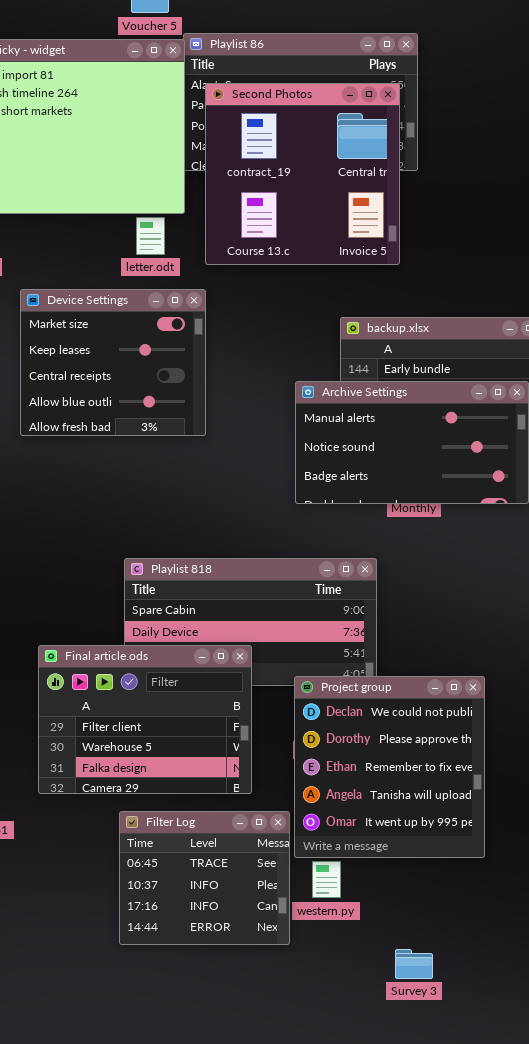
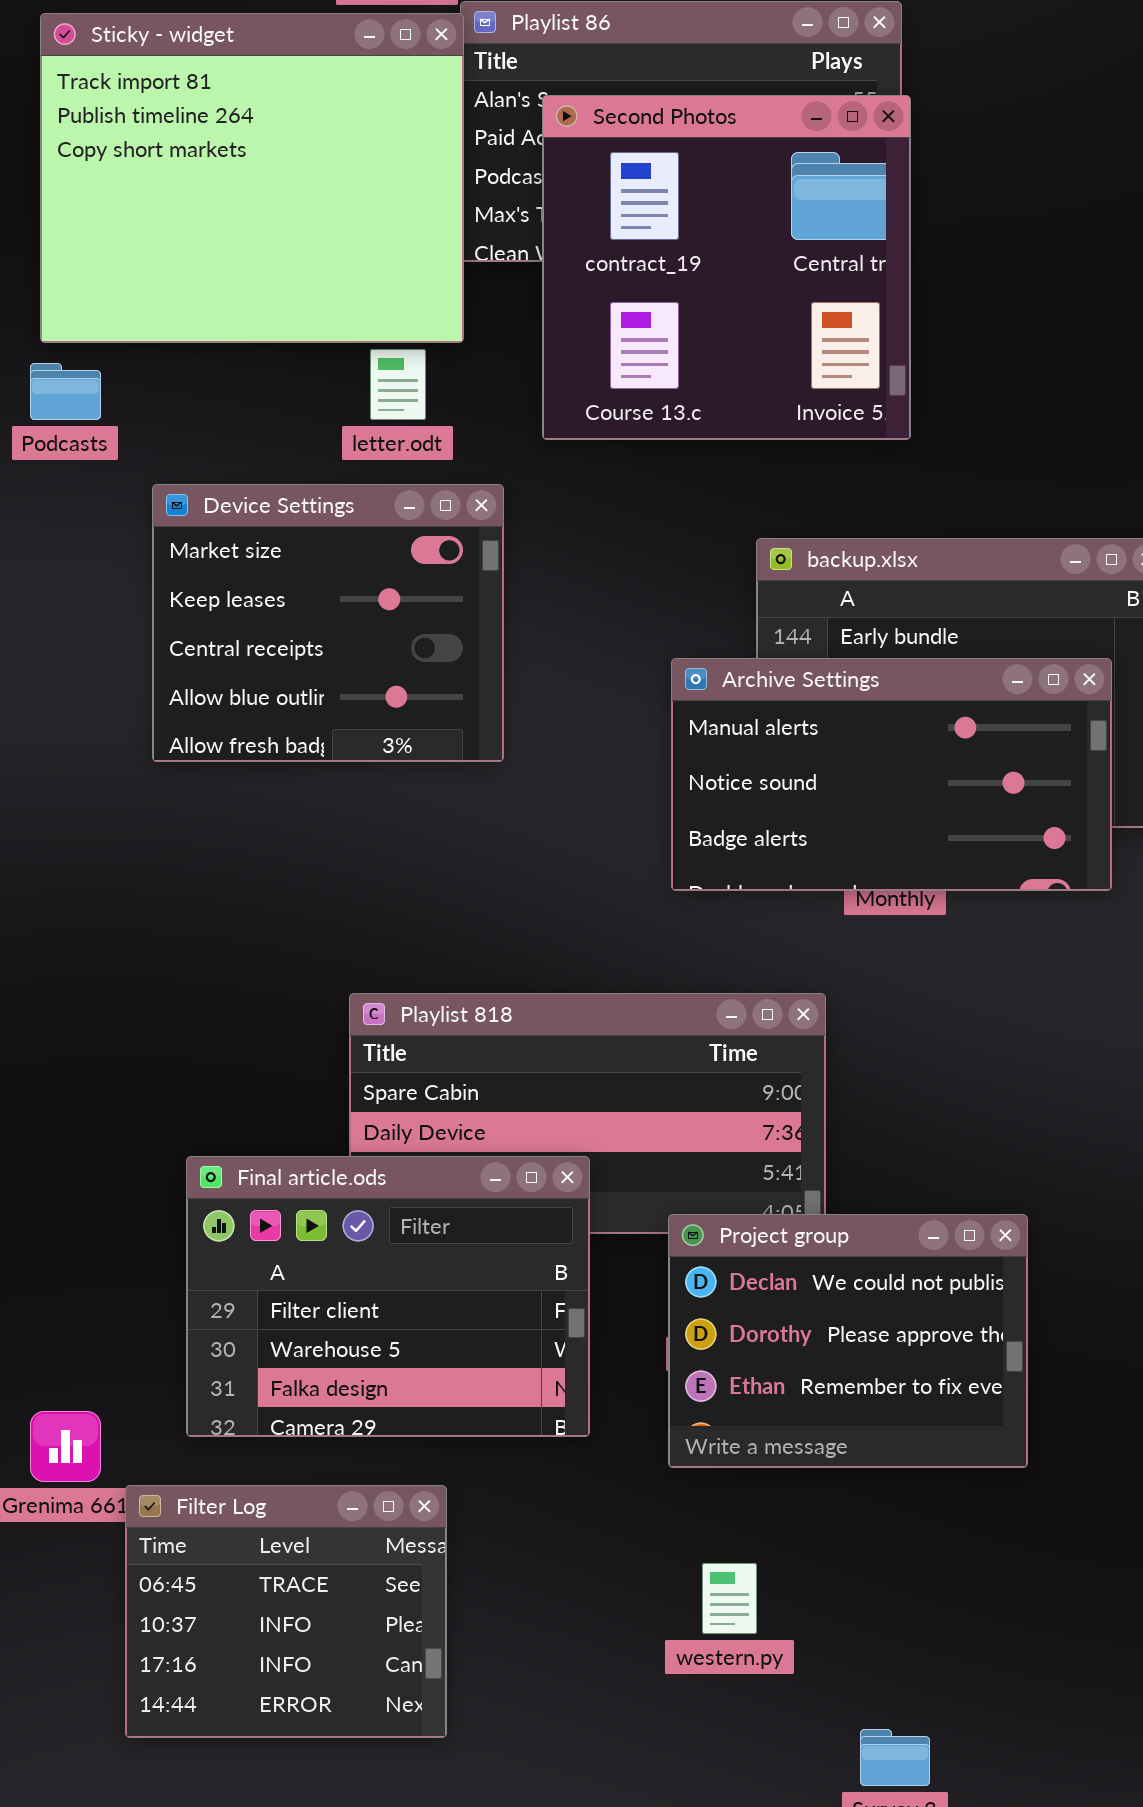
Second Photos: [205,83,400,265] -> [542,95,911,440], moved
Project group: [294,676,485,858] -> [668,1214,1028,1468], resized
Filter Log: [119,811,290,945] -> [125,1485,447,1738], moved

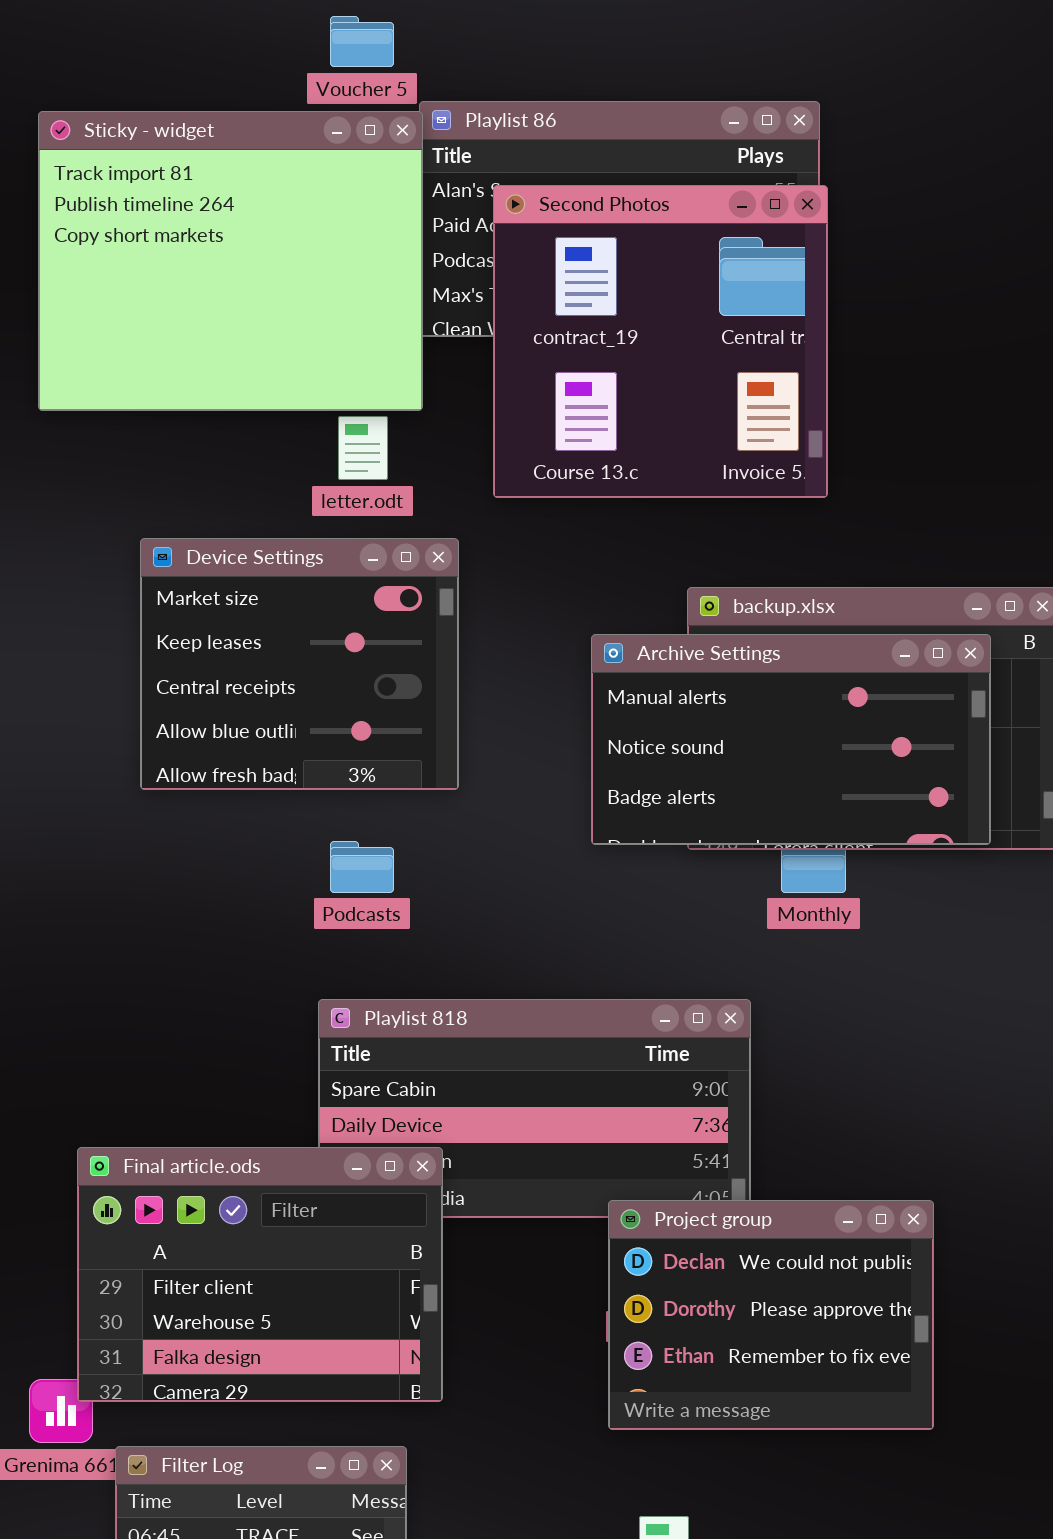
Podcasts: [30,363,101,420] -> [330,841,394,893], moved
Archive Settings: [671,658,1112,891] -> [591,634,991,845], moved
Final article.ods: [186,1156,590,1437] -> [77,1147,443,1402], moved

